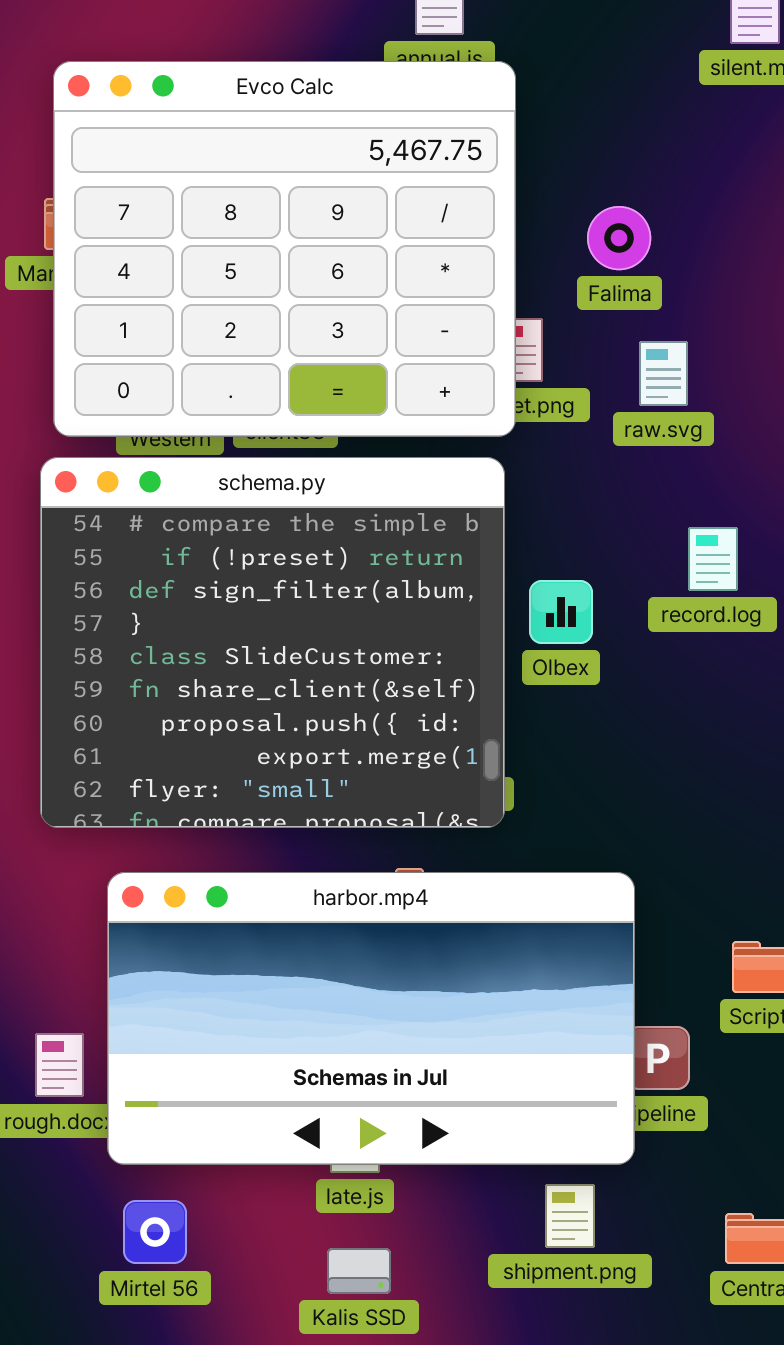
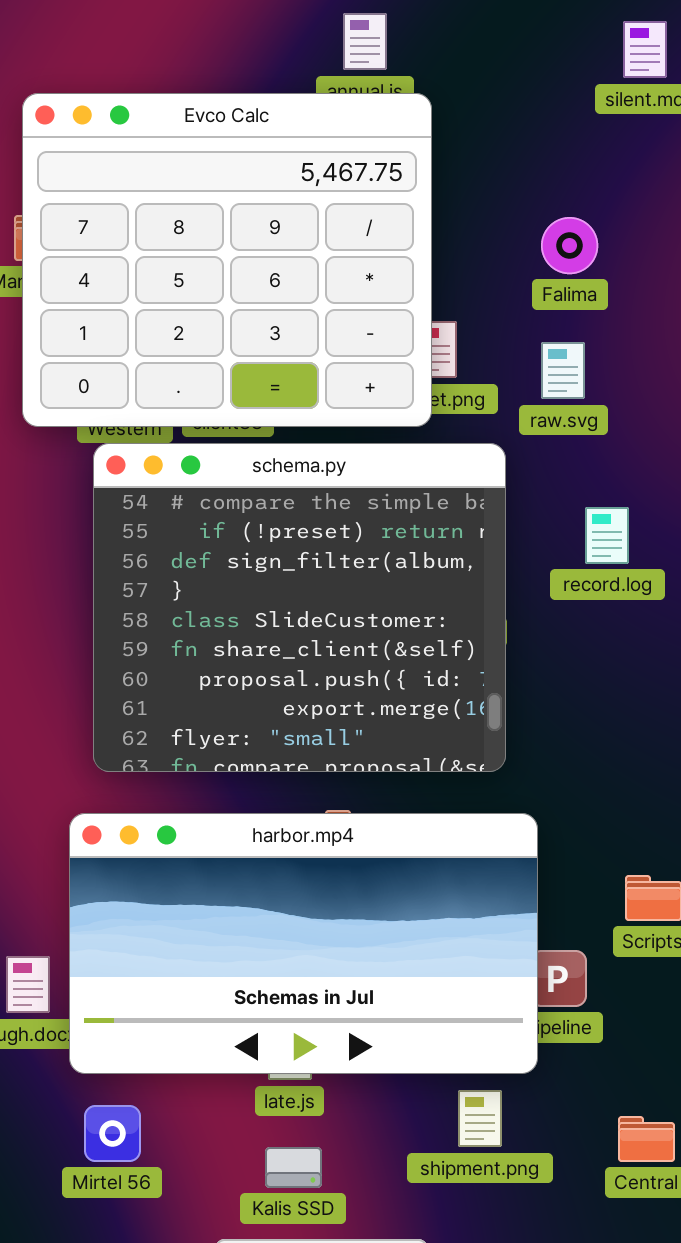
Falima: [587,206,651,270] -> [541,217,598,274], moved
schema.py: [40,457,505,828] -> [93,443,506,772], moved

